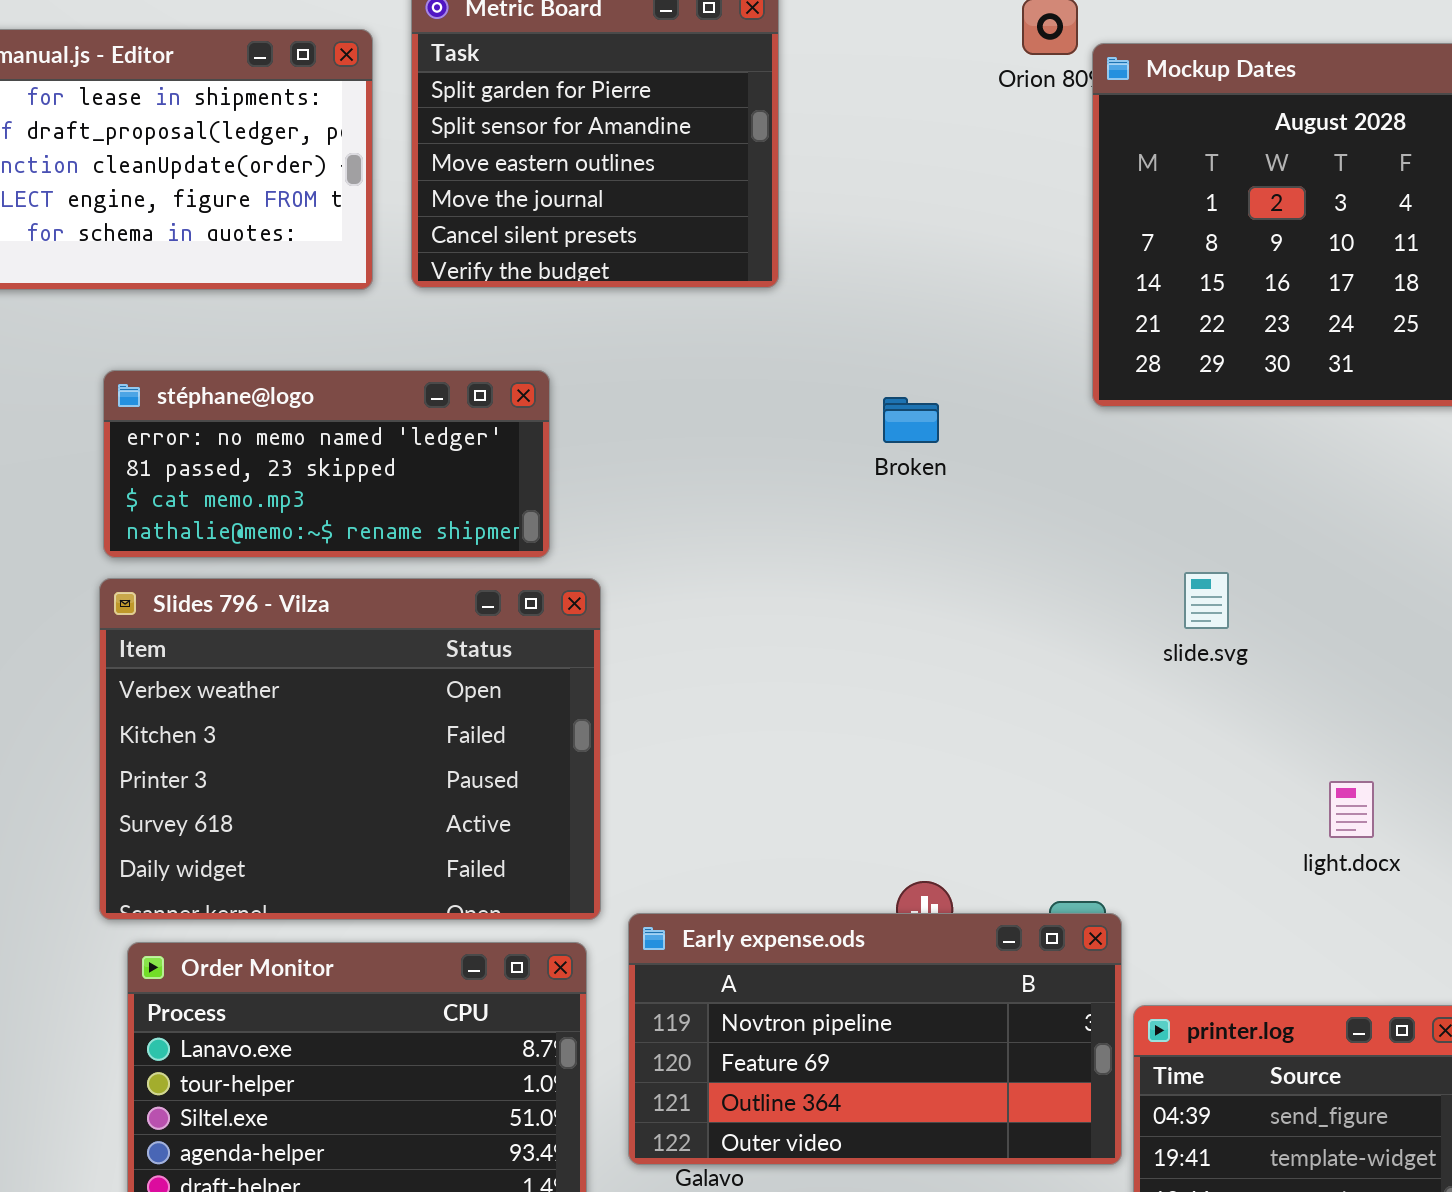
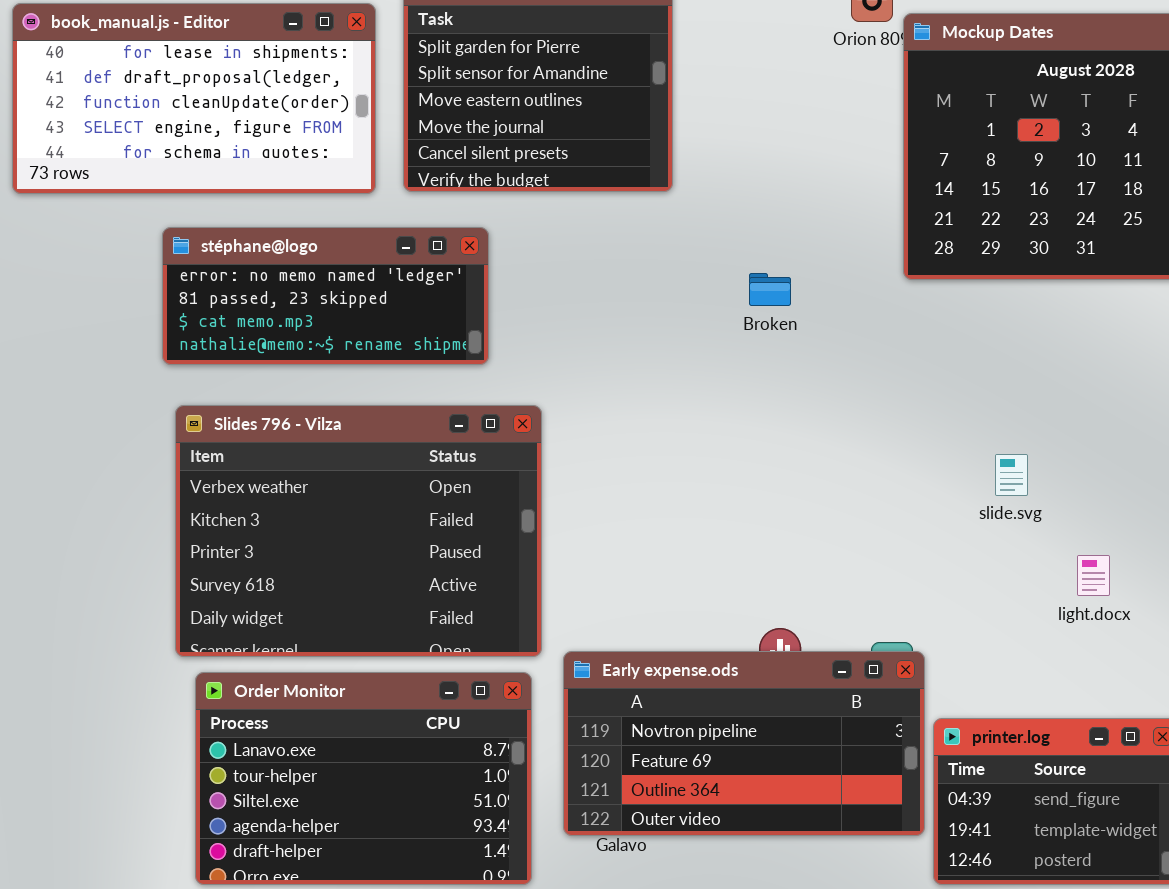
stéphane@logo: [103,370,550,558] -> [162,227,489,365], moved
slide.svg: [1184,572,1229,629] -> [995,454,1028,496], moved

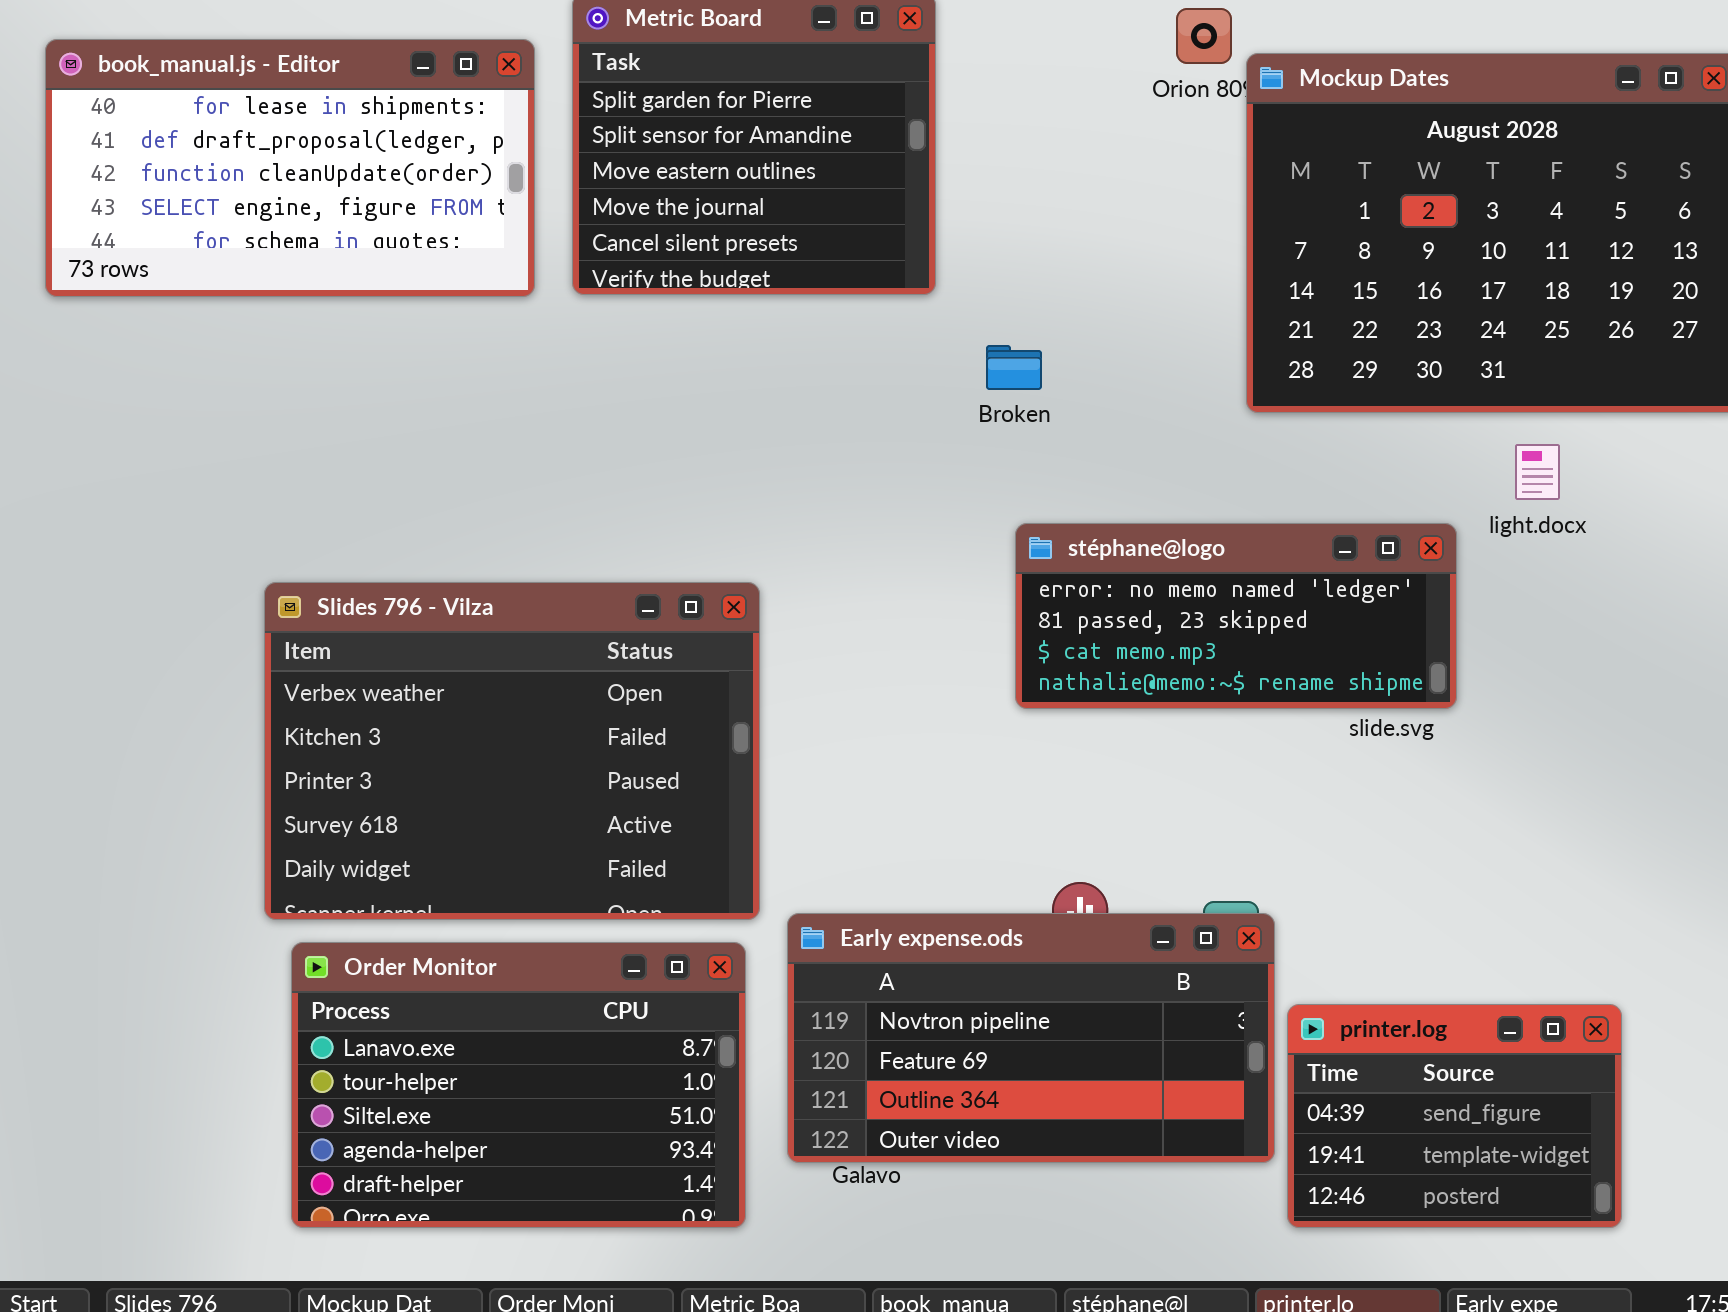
stéphane@logo: [162,227,489,365] -> [1015,523,1457,709], moved
Broken: [749,273,791,306] -> [986,345,1042,390], moved
light.docx: [1077,555,1110,596] -> [1515,444,1560,500], moved

